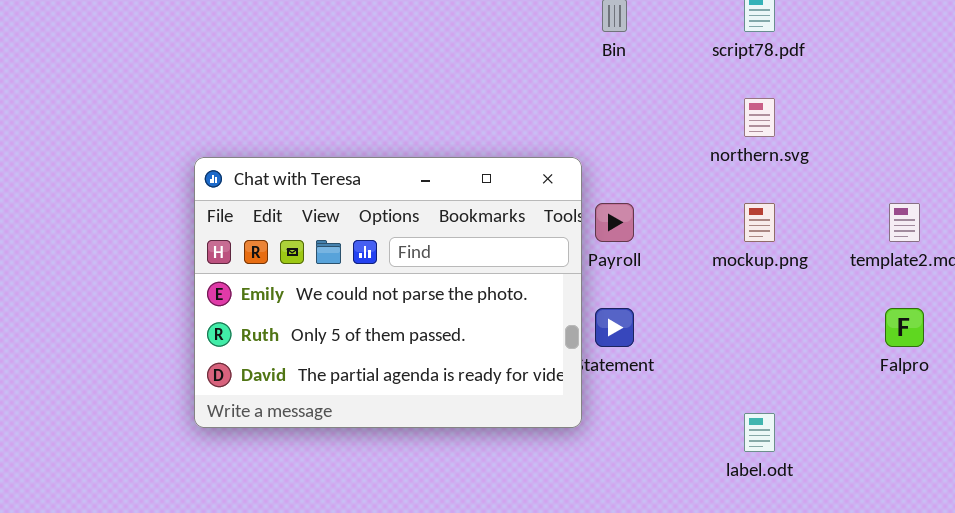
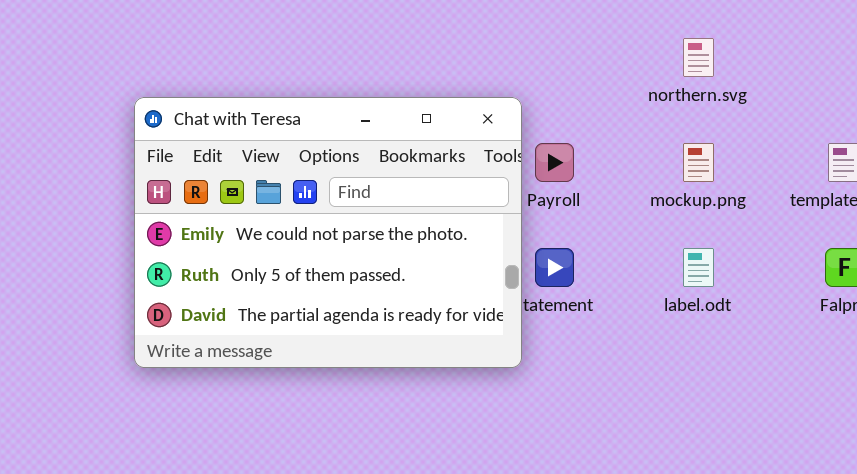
label.odt: [744,413,775,452] -> [683,248,714,287], moved

